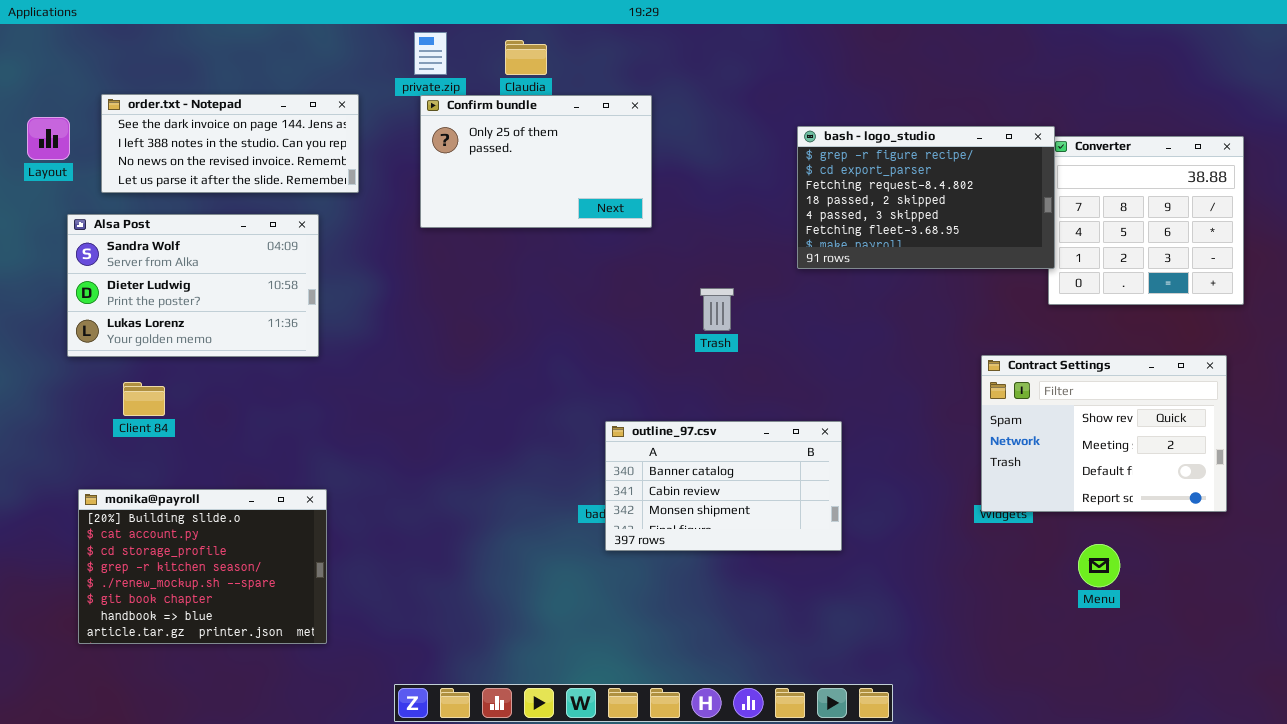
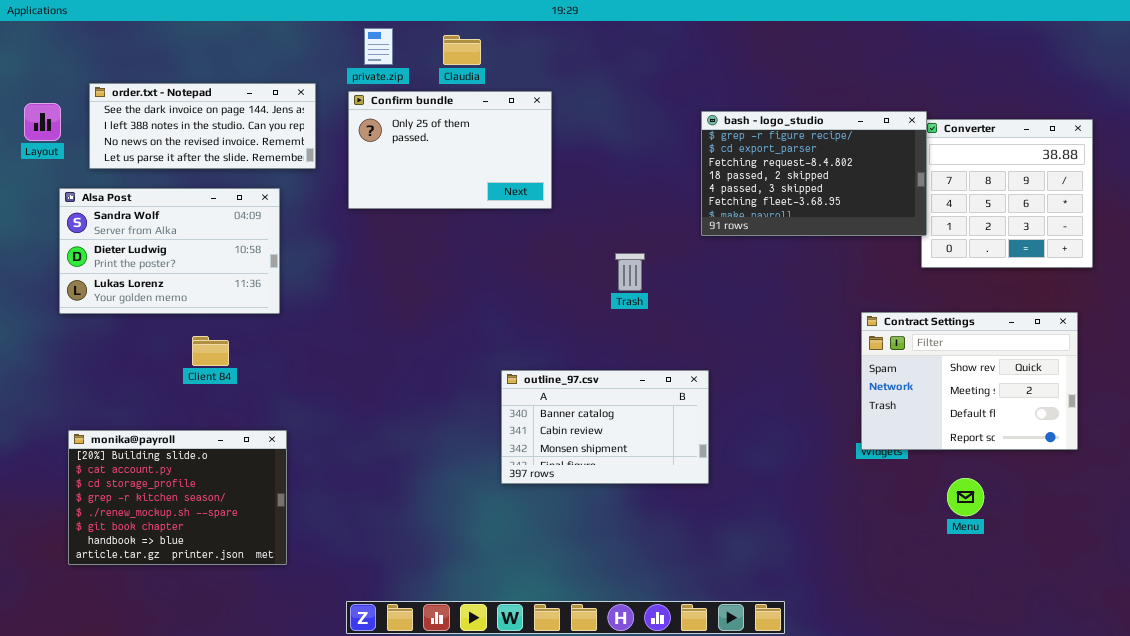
Confirm bundle: [420,95,652,228] -> [348,91,552,209], moved
Client 84: [123,382,165,416] -> [192,336,229,366], moved
outline_97.csv: [605,421,842,551] -> [501,370,709,484], moved

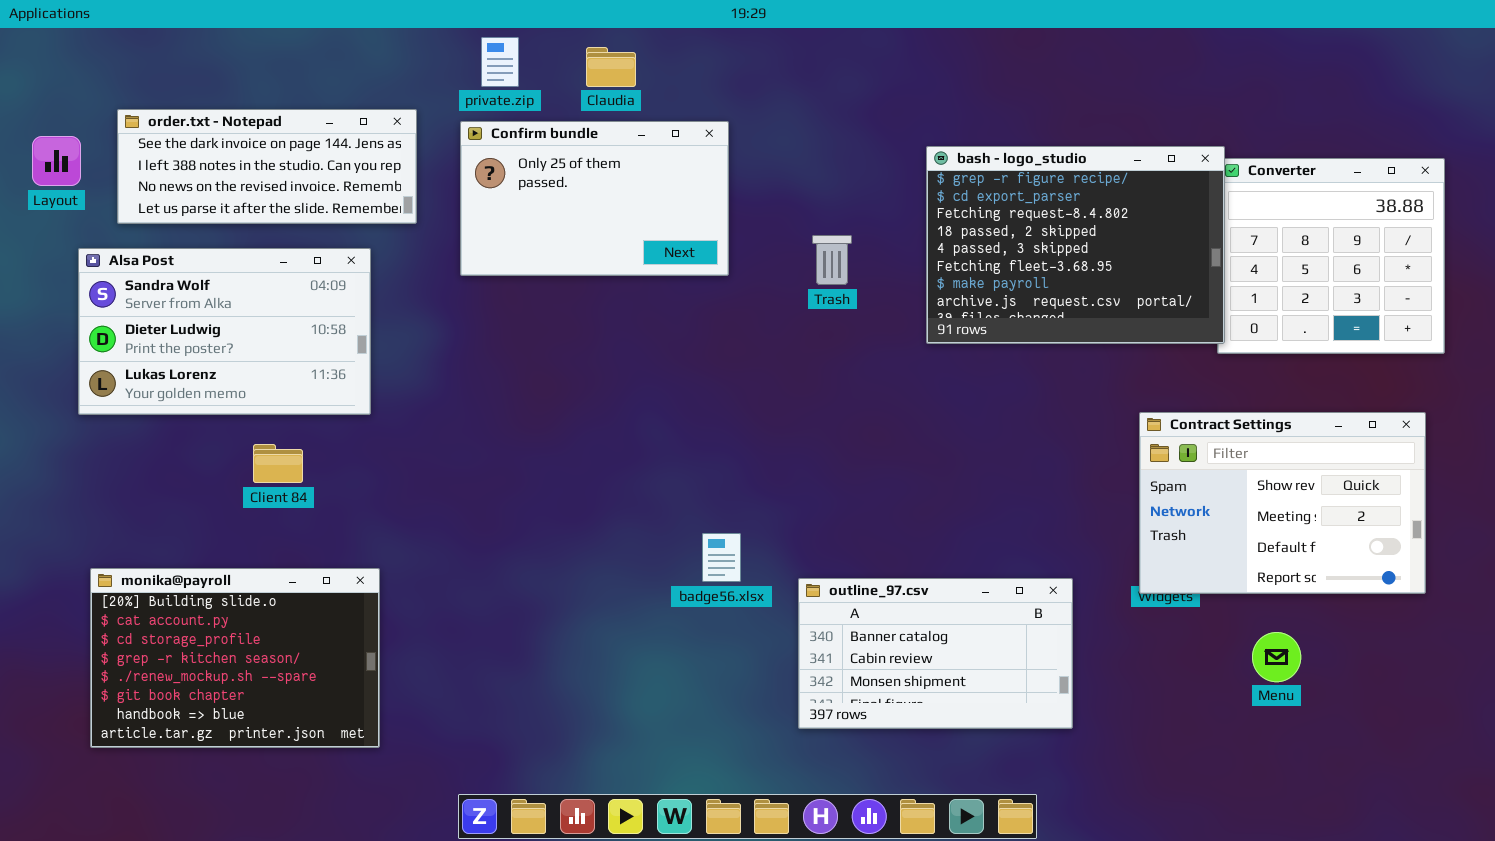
bash - logo_studio: [701,111,927,236] -> [926,146,1225,344], resized
Trash: [615,253,645,291] -> [812,235,852,285], moved
outline_97.csv: [501,370,709,484] -> [798,578,1073,729], moved

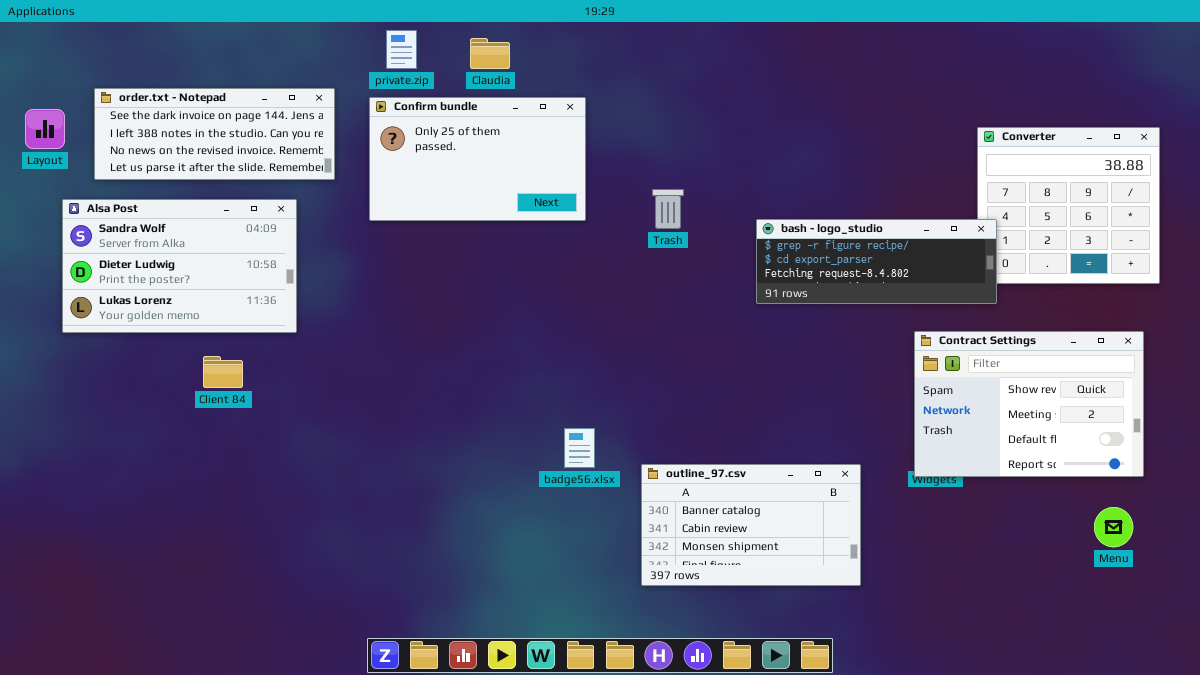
bash - logo_studio: [926,146,1225,344] -> [756,219,997,304], moved, resized
monika@payroll: [90,568,380,748] -> none, closed
Menu: [1252,632,1301,682] -> [1094,507,1133,547], moved

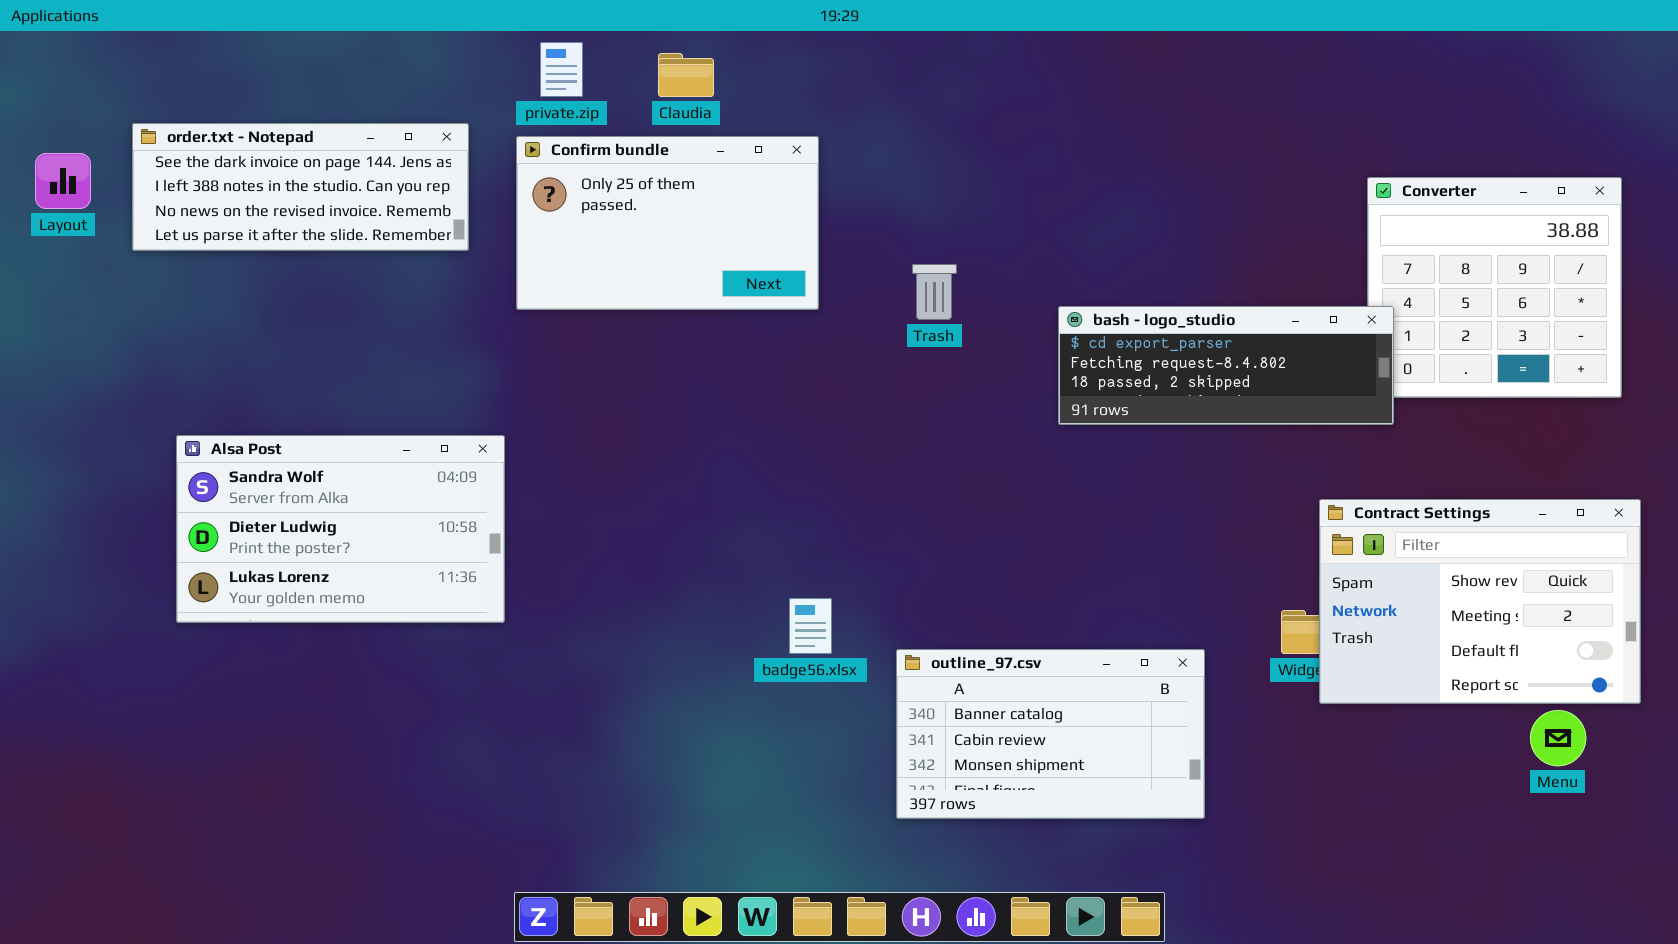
Alsa Post: [62,199,297,333] -> [176,435,505,623], moved
bash - logo_studio: [756,219,997,304] -> [1058,306,1394,425], scrolled down 1 row
Contract Settings: [914,331,1144,477] -> [1319,499,1641,704], moved

